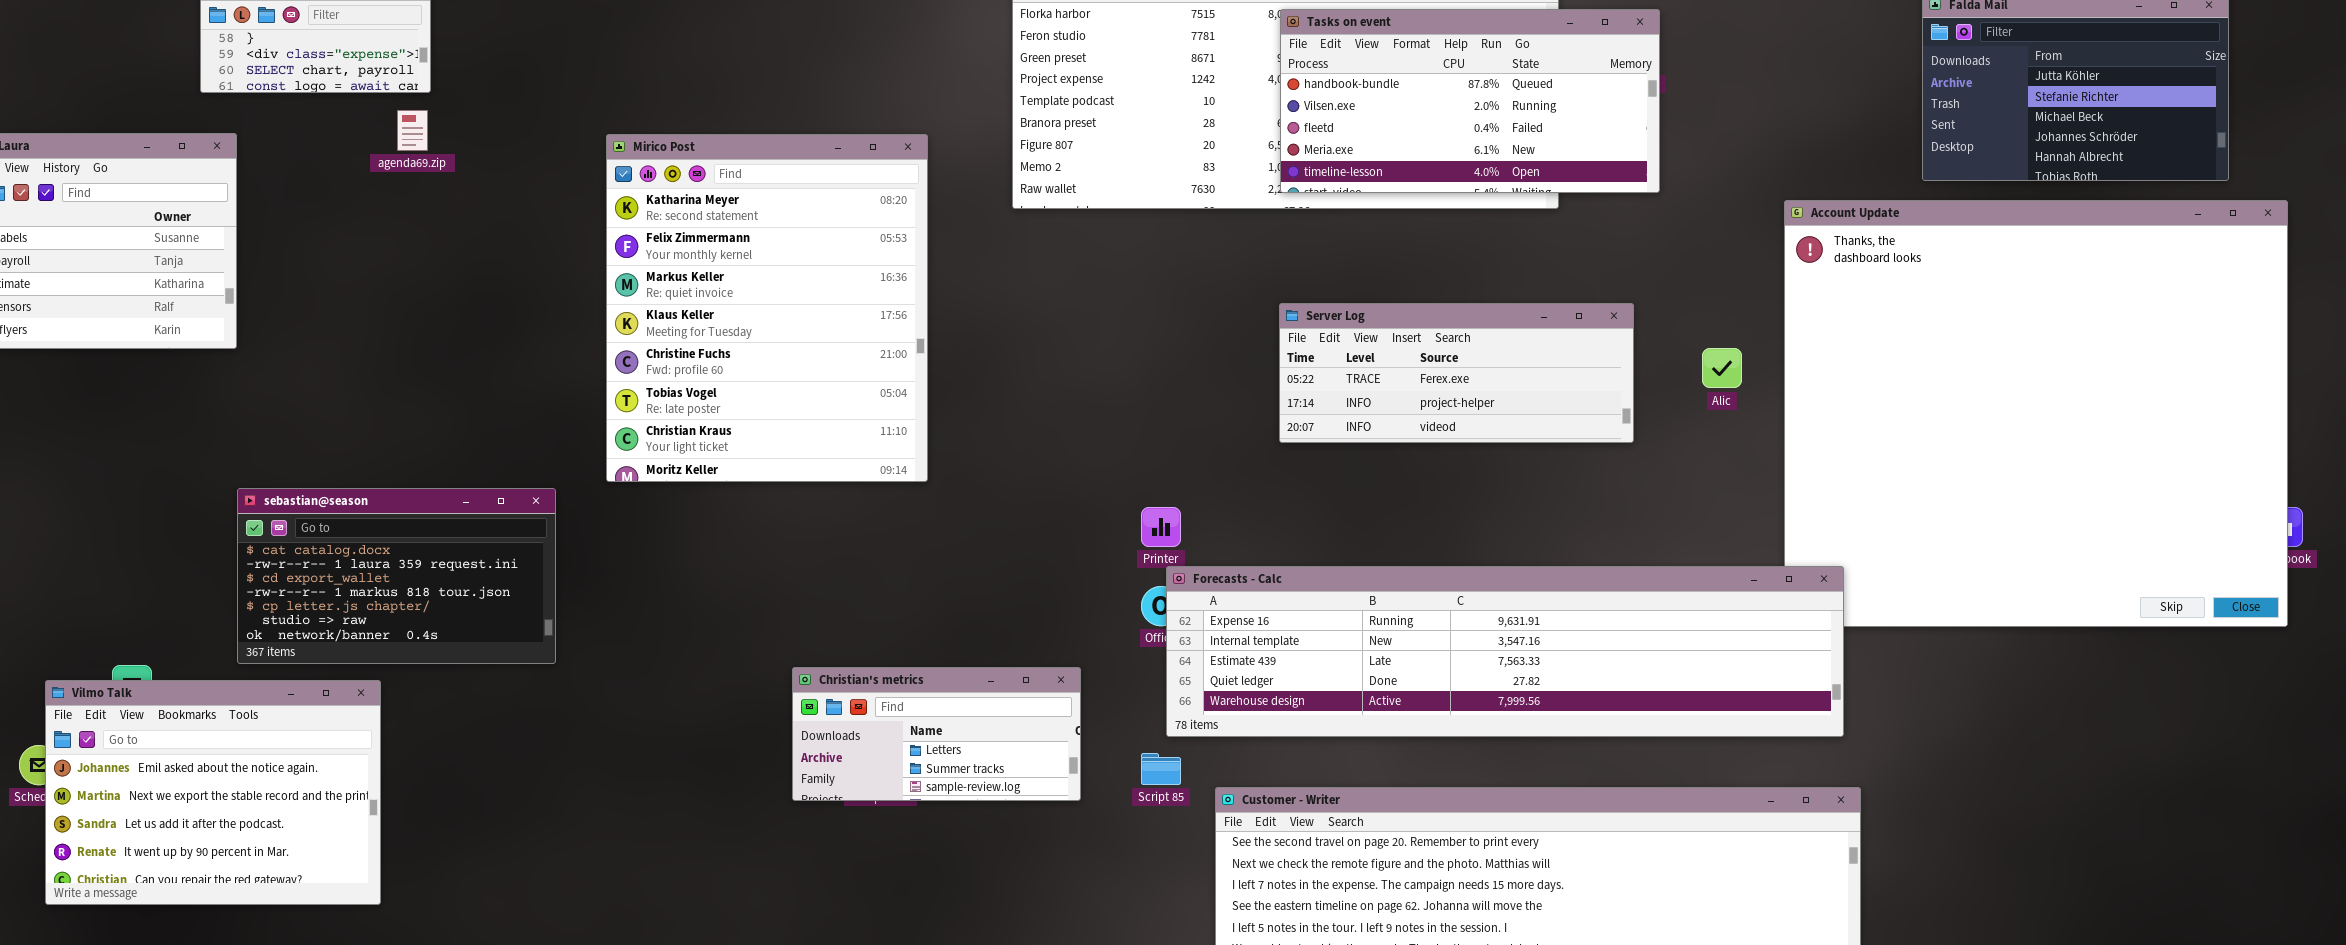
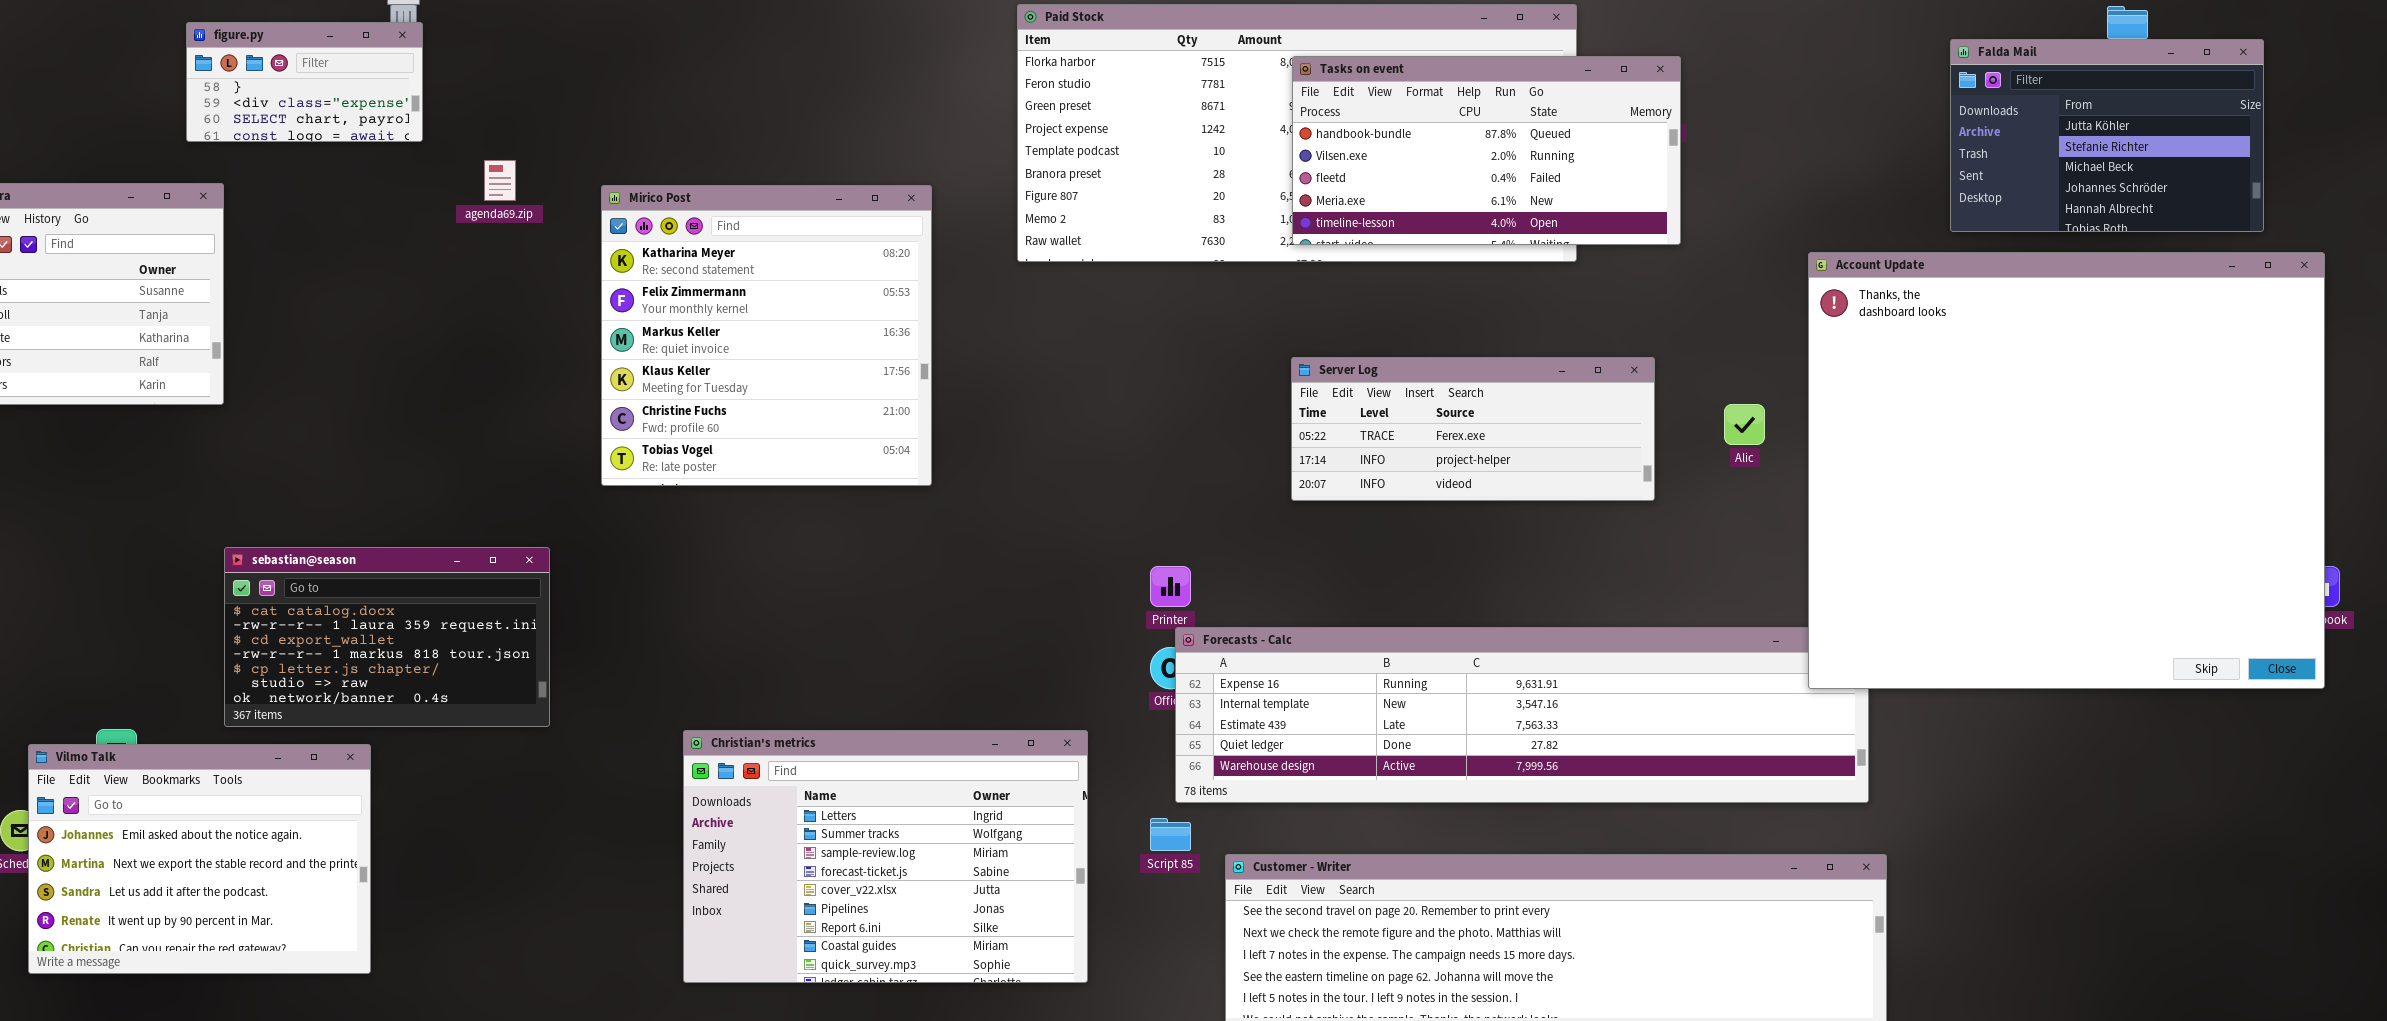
agenda69.zip: [397,110,428,151] -> [484,160,516,201], moved
Mirico Post: [606,134,928,482] -> [601,185,932,486], resized
Account Update: [1784,200,2288,627] -> [1808,252,2325,689], raised
Christian's metrics: [792,667,1081,801] -> [683,730,1088,983], resized

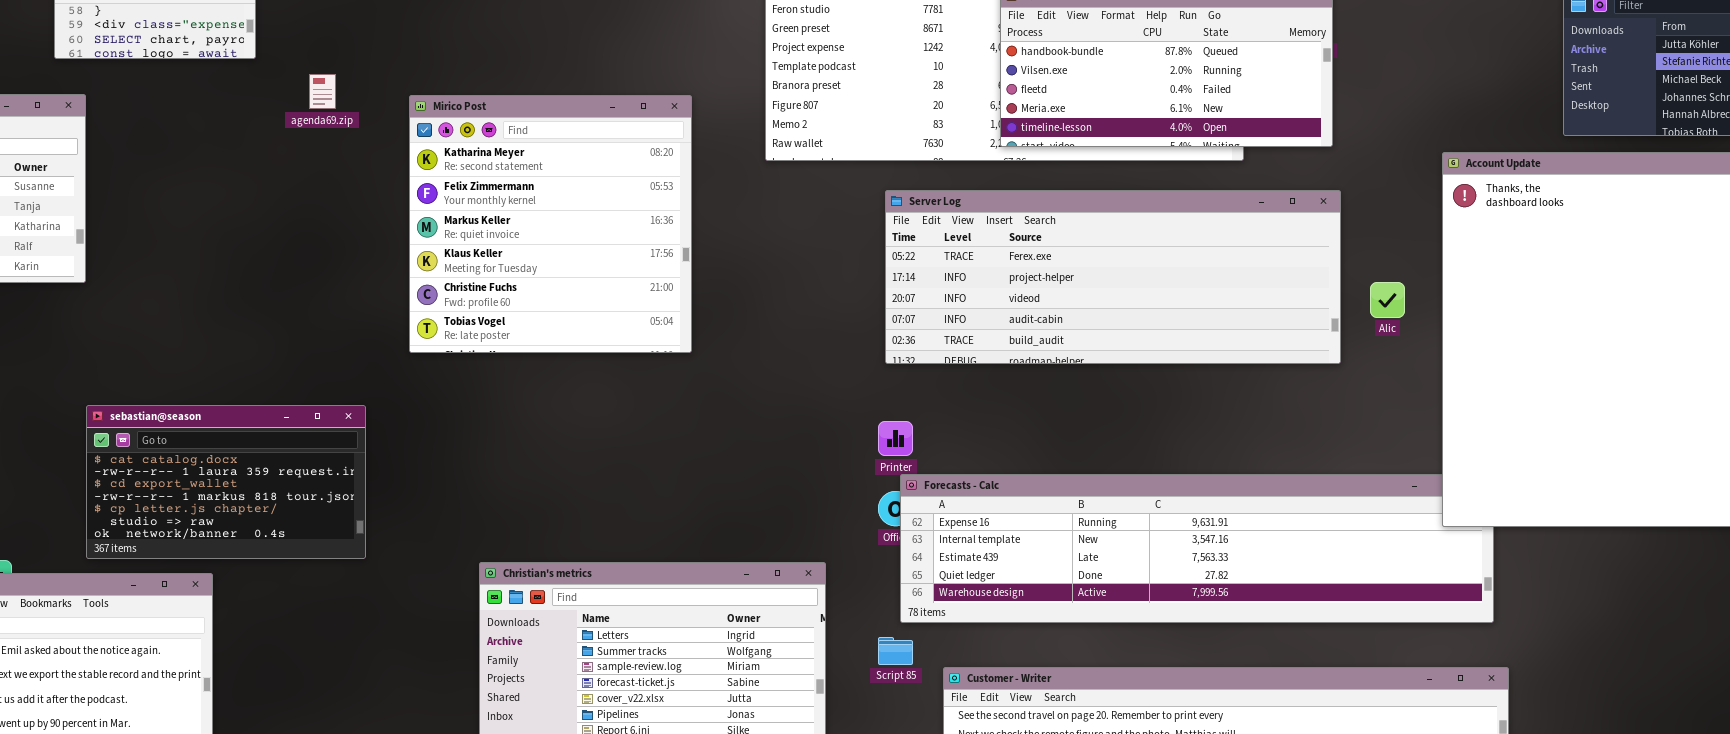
Server Log: [1291,357,1655,501] -> [885,190,1341,364], moved, resized

